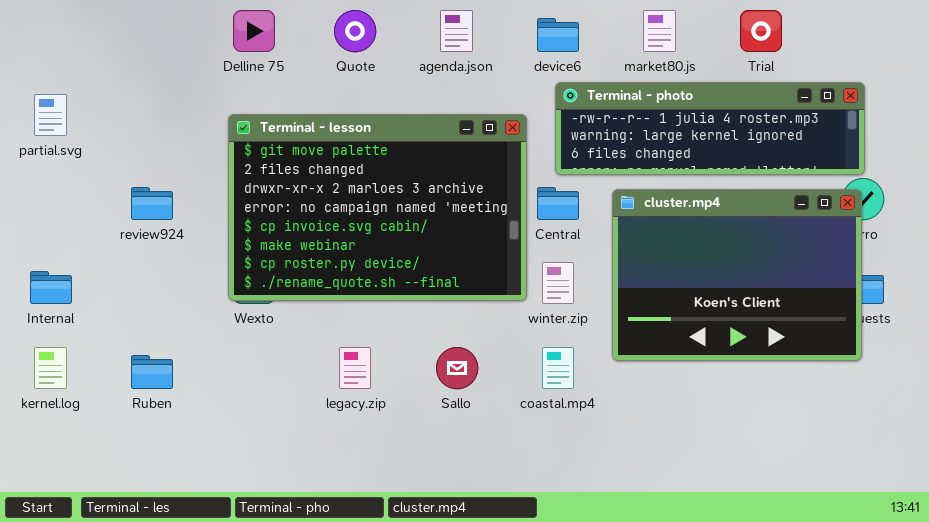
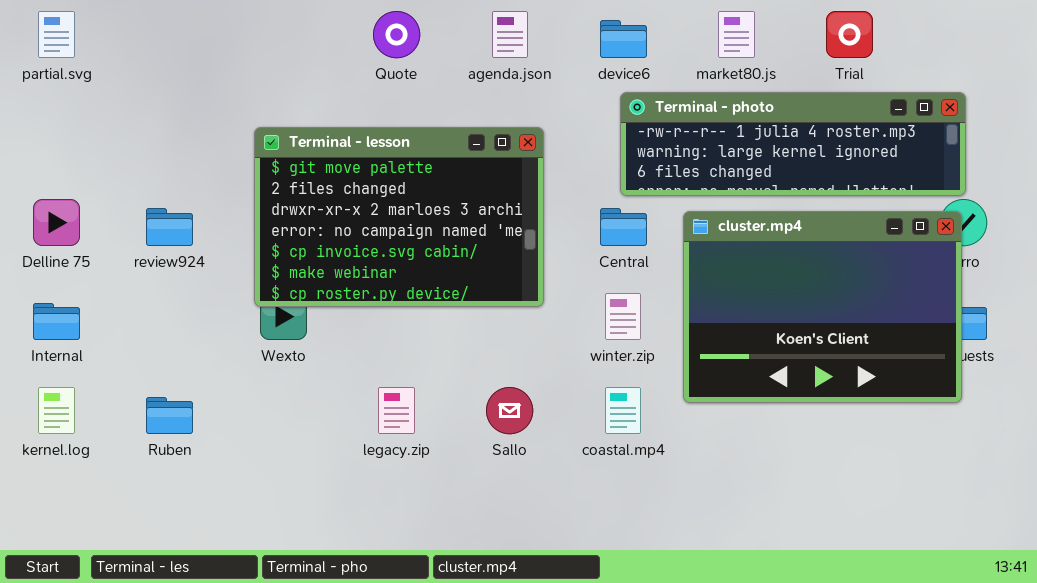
Delline 75: [233,10,275,52] -> [33,199,80,246], moved
partial.svg: [34,94,67,136] -> [38,11,75,58], moved
Terminal - lesson: [228,114,527,301] -> [254,127,544,307], resized

